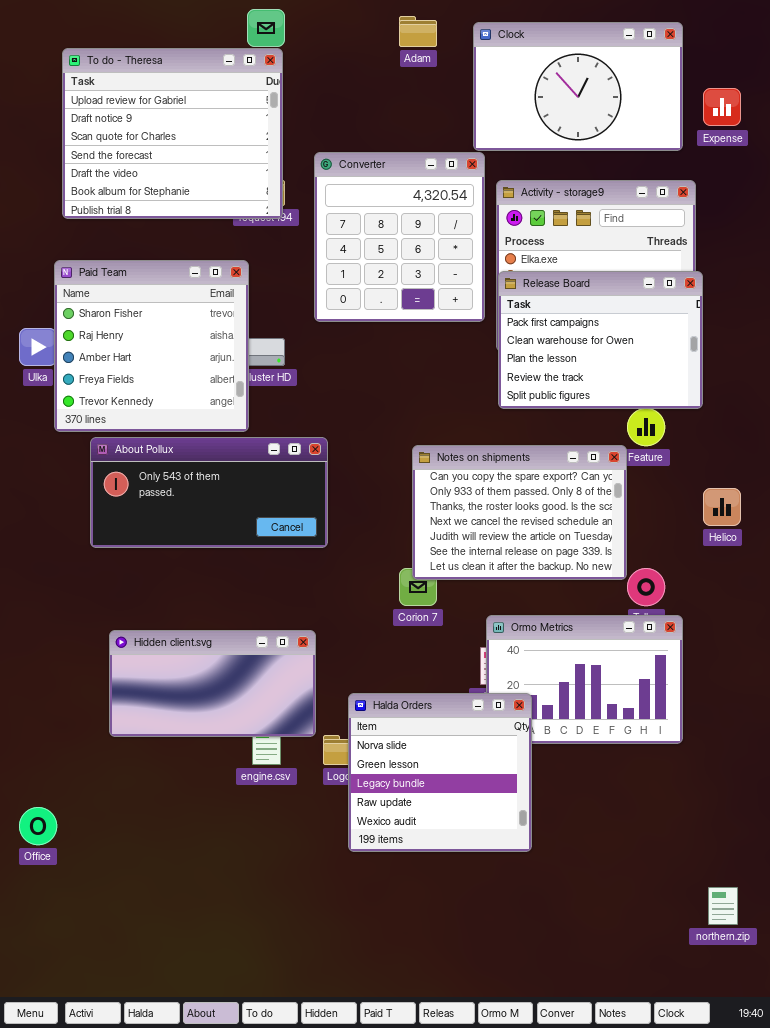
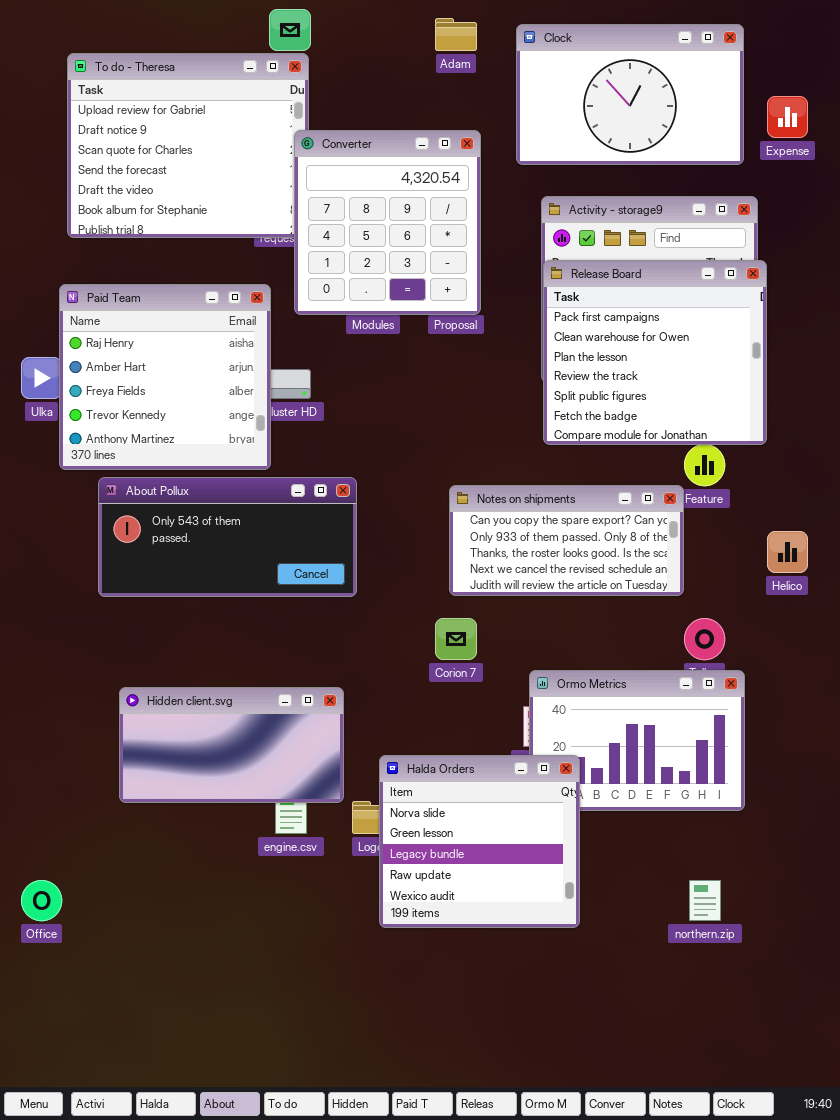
Converter: [314,152,485,322] -> [294,130,481,315], moved
Paid Team: [54,260,249,432] -> [59,284,271,470], scrolled down 1 row
Release Board: [498,271,703,409] -> [543,260,767,445], resized
Notes on shipments: [412,445,627,580] -> [449,485,684,596], resized
northern.zip: [708,887,738,925] -> [689,880,721,921], moved

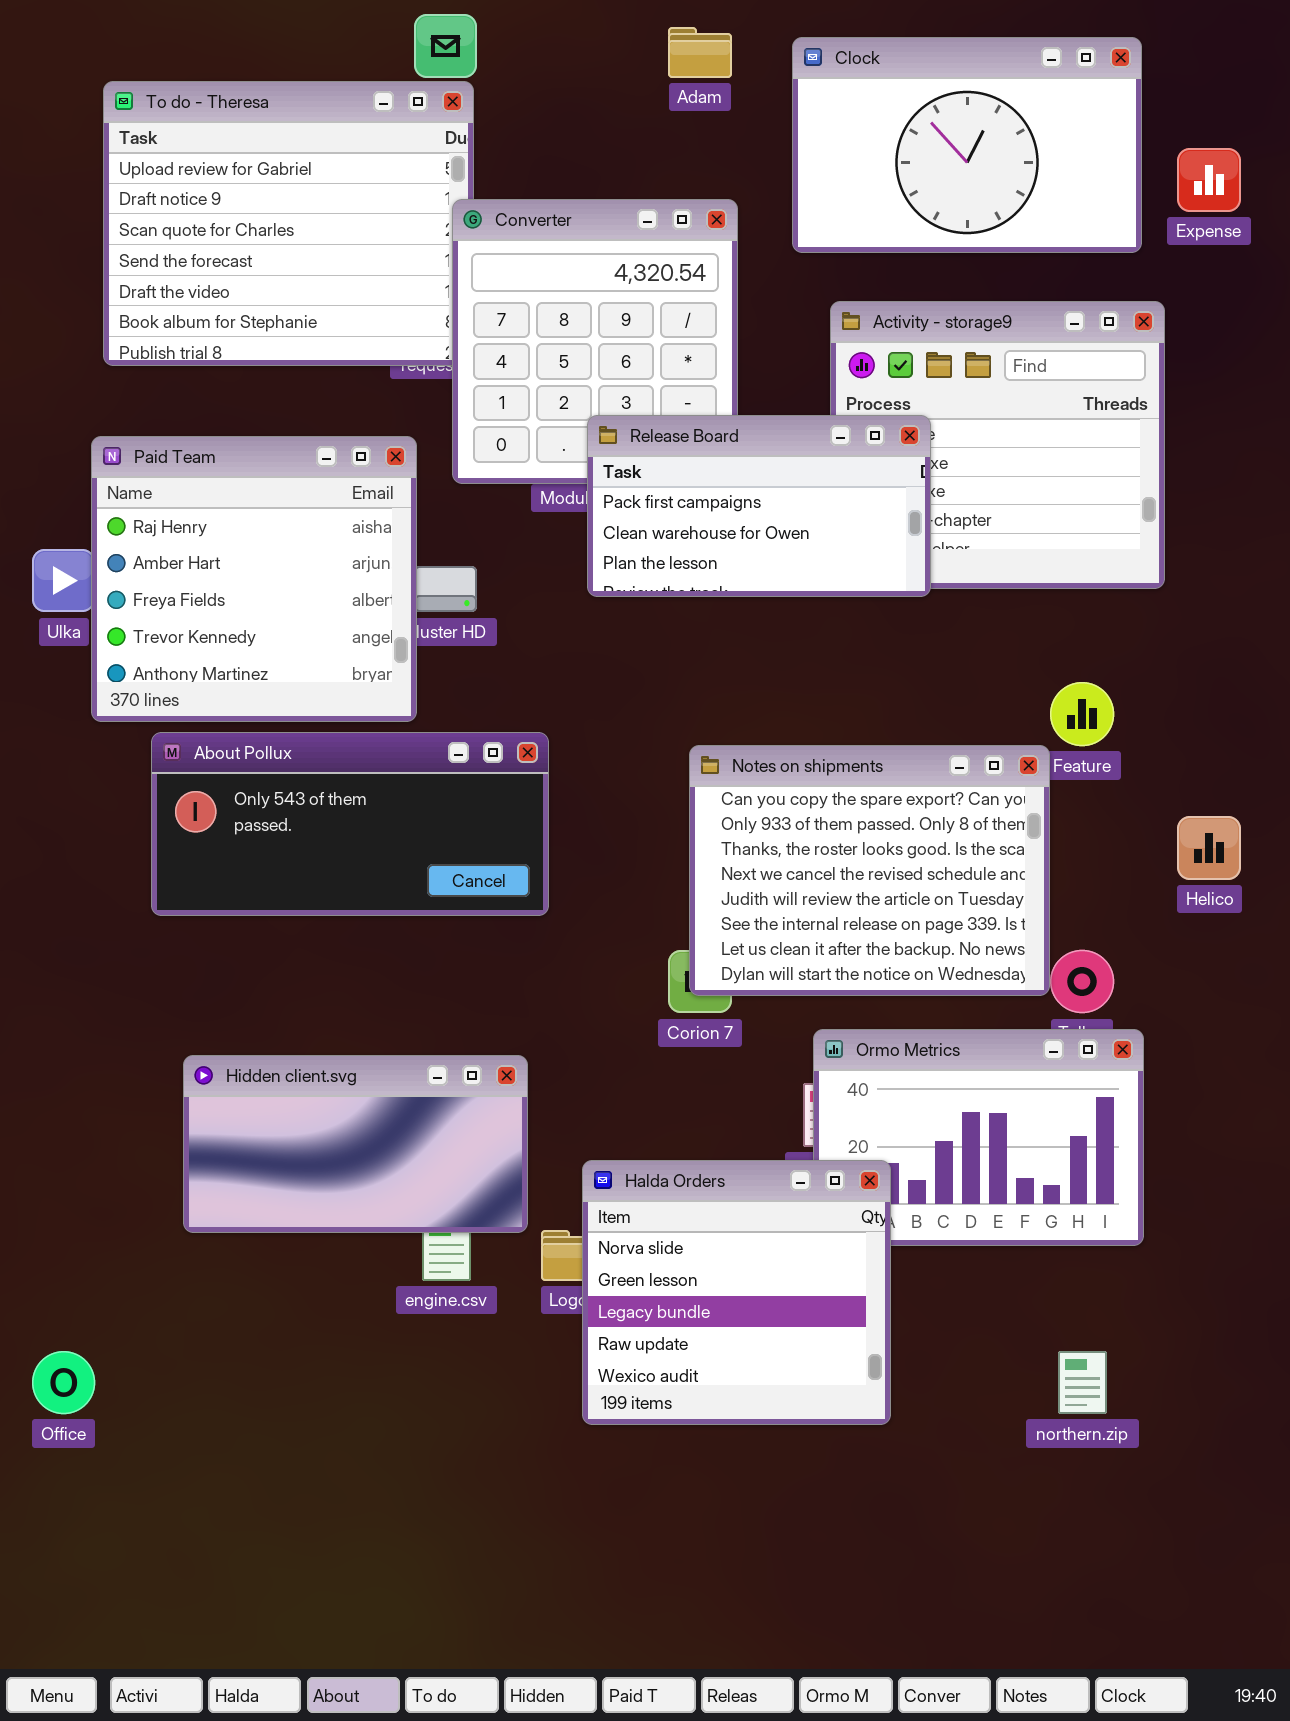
Release Board: [543,260,767,445] -> [587,415,931,597], moved, resized
Notes on shipments: [449,485,684,596] -> [689,745,1050,996], resized

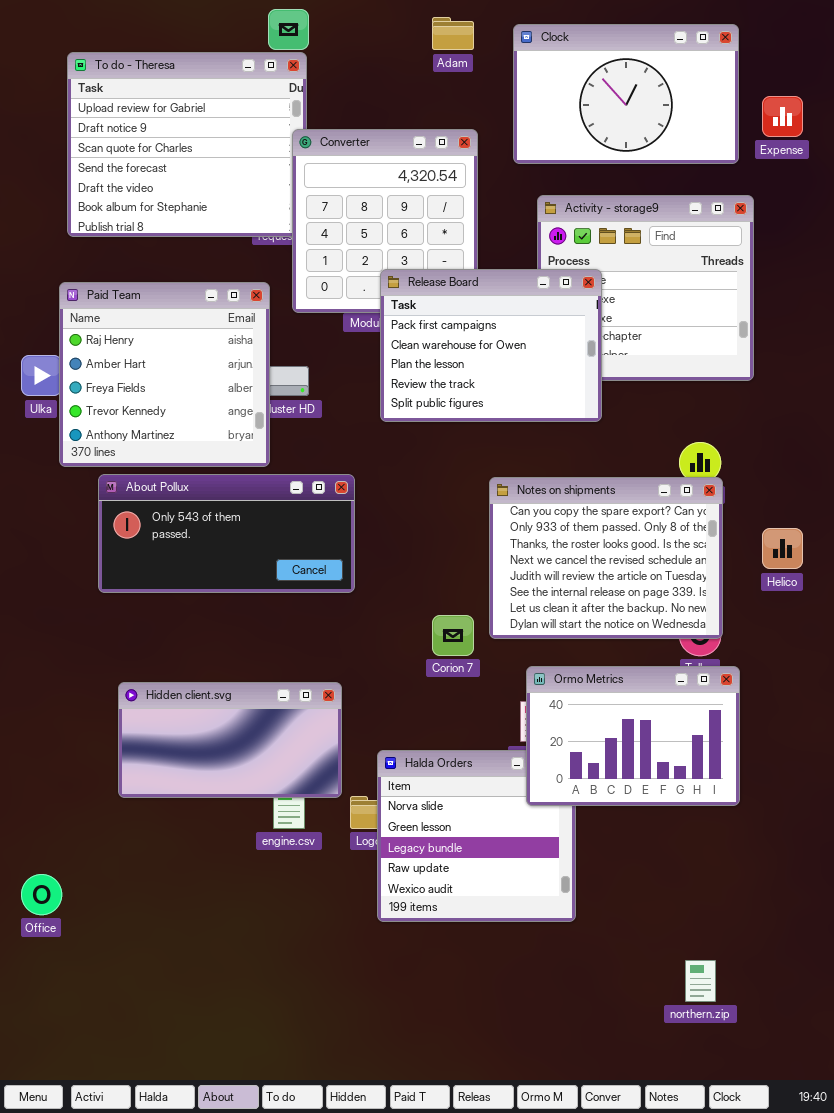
Release Board: [587,415,931,597] -> [380,269,602,422], resized
Notes on shipments: [689,745,1050,996] -> [489,477,723,639], moved
Ormo Metrics: [813,1029,1144,1246] -> [526,666,740,806], raised
northern.zip: [1058,1351,1107,1414] -> [685,960,716,1002], moved

